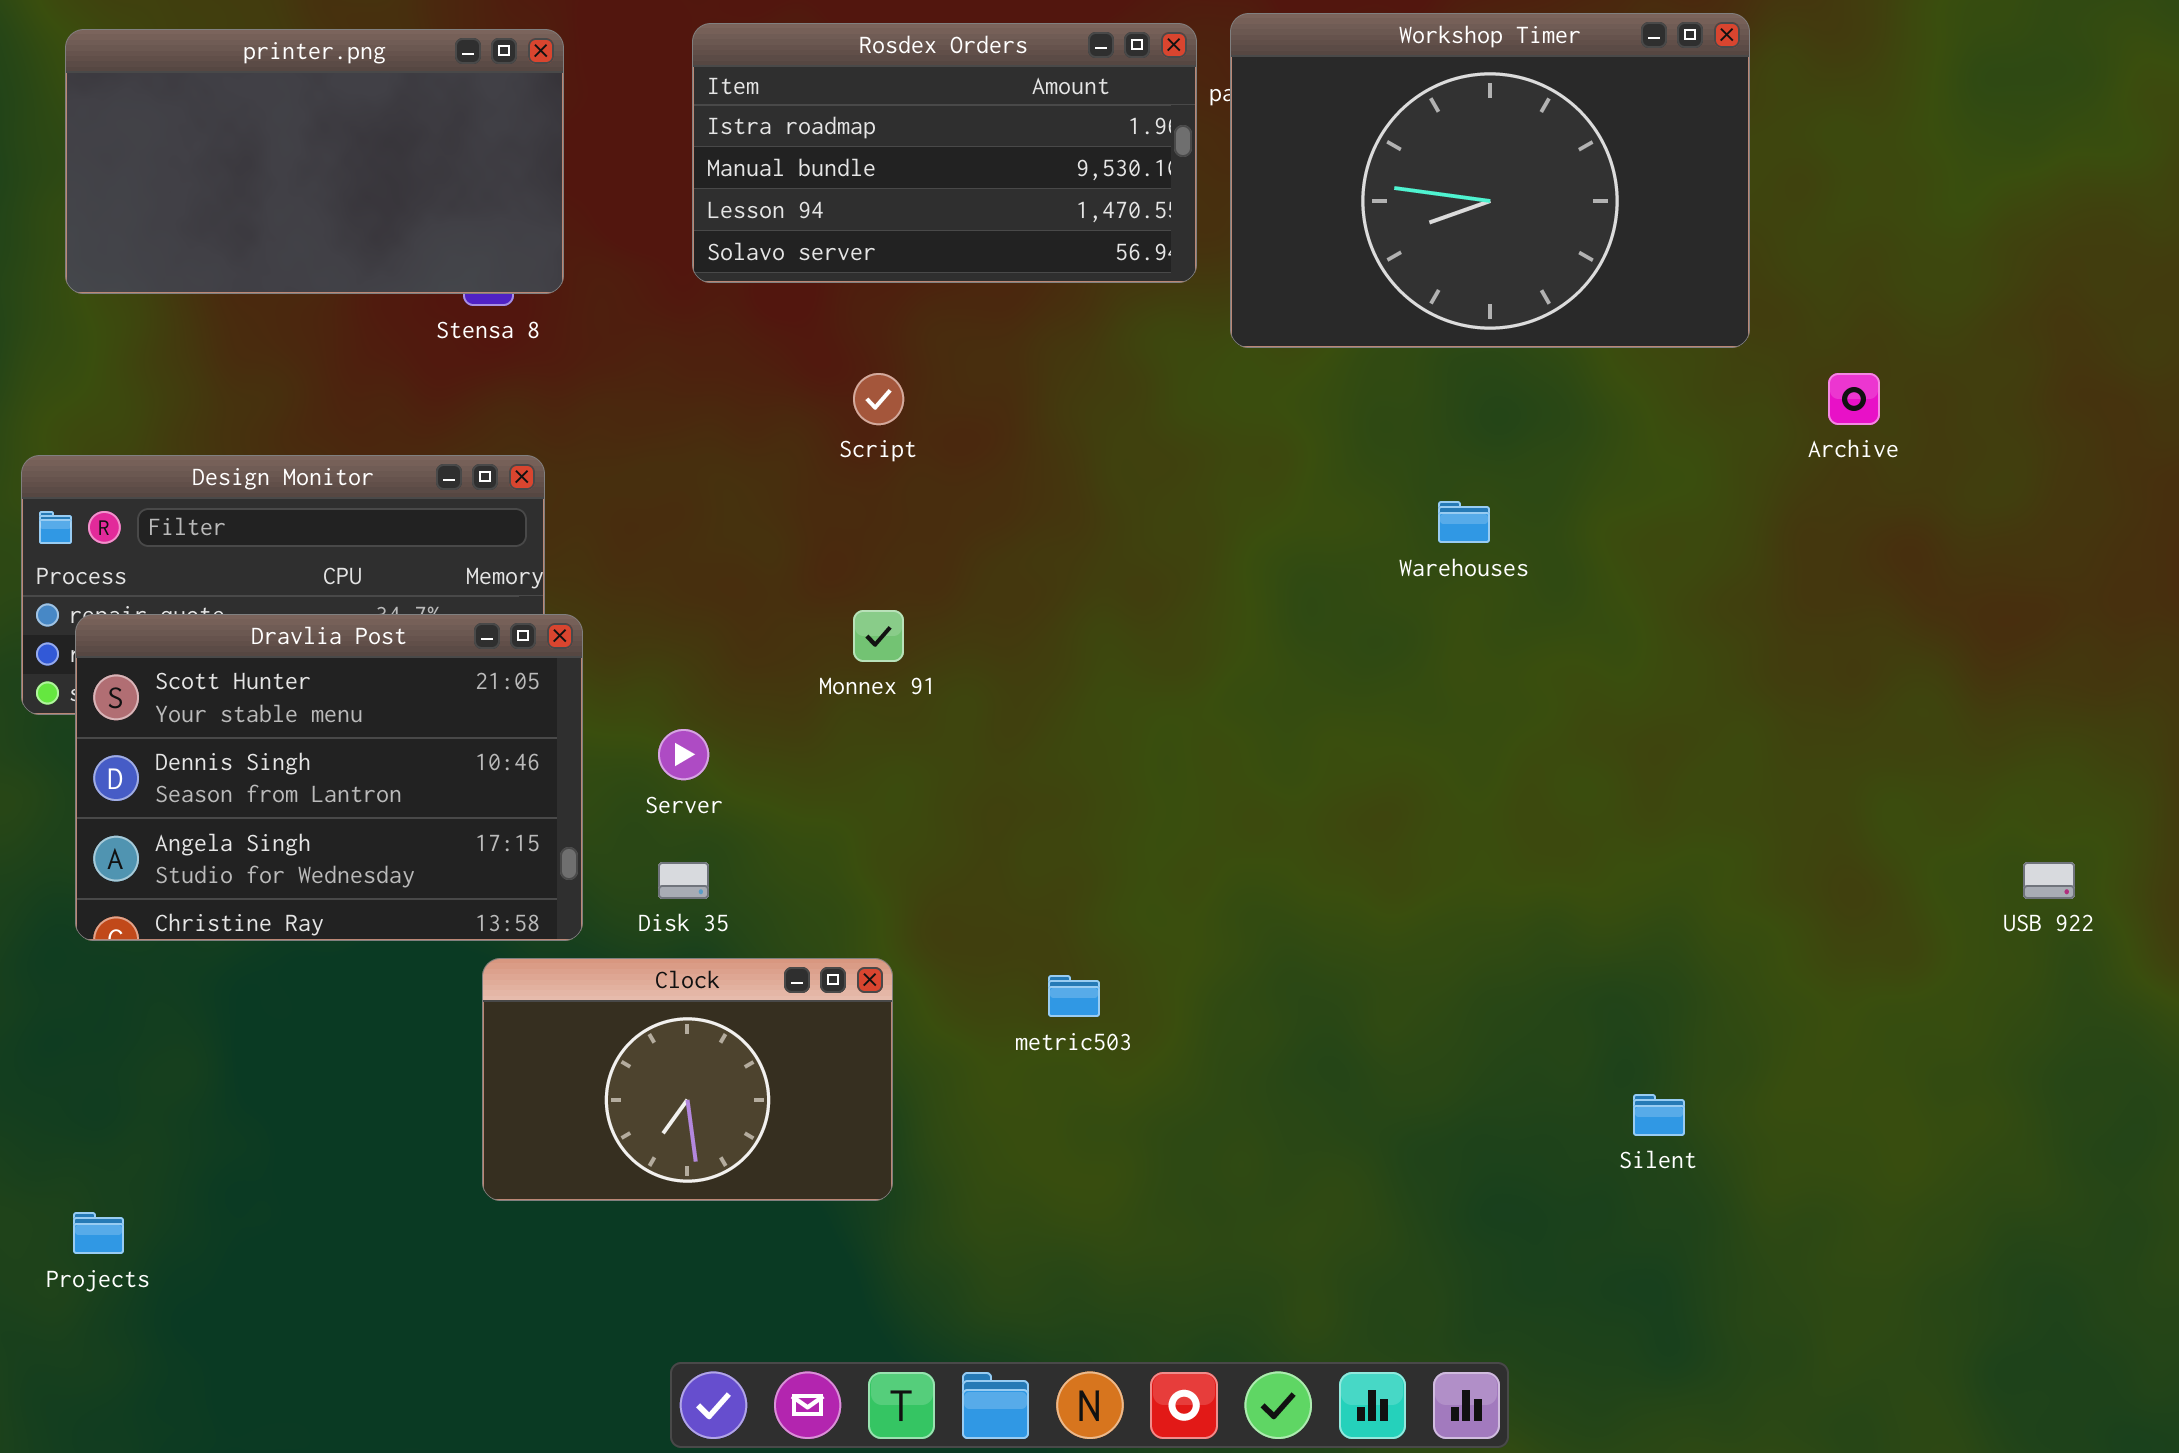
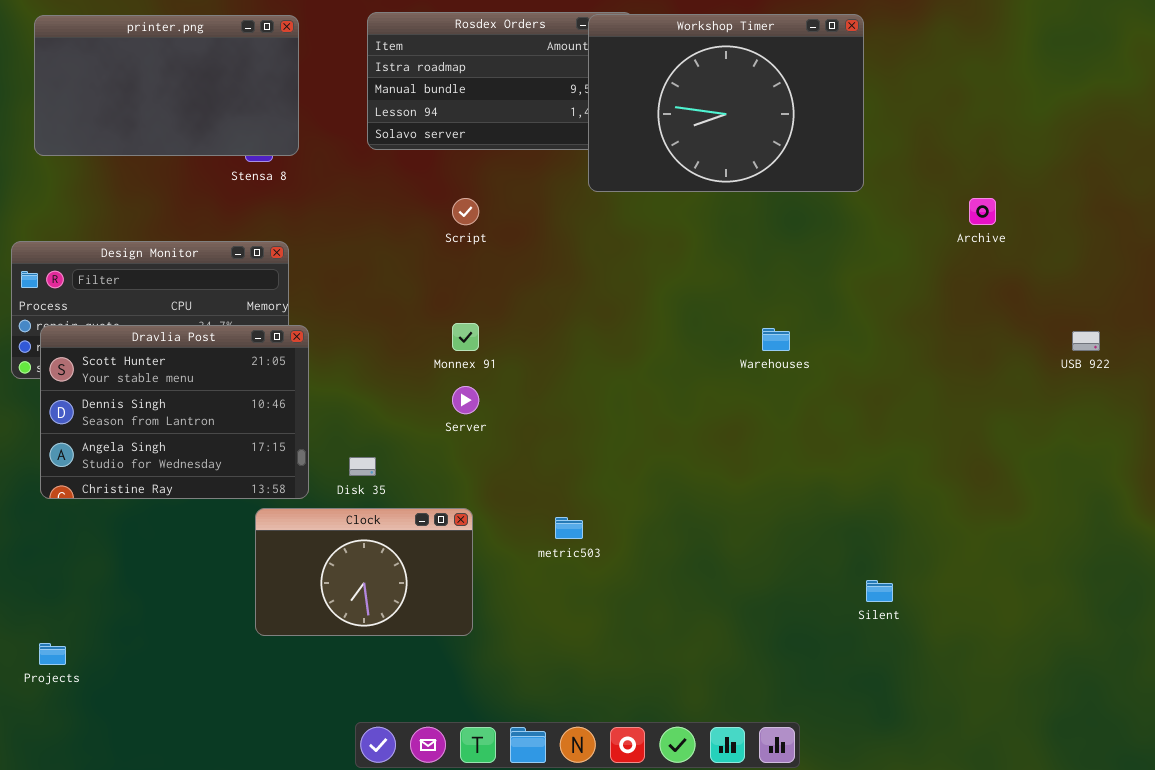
Workshop Timer: [1230,13,1750,348] -> [588,14,864,192], moved
Warehouses: [1438,501,1490,543] -> [762,328,790,351], moved
Server: [658,729,709,780] -> [452,386,479,414], moved
USB 922: [2023,862,2075,899] -> [1072,331,1100,351], moved

